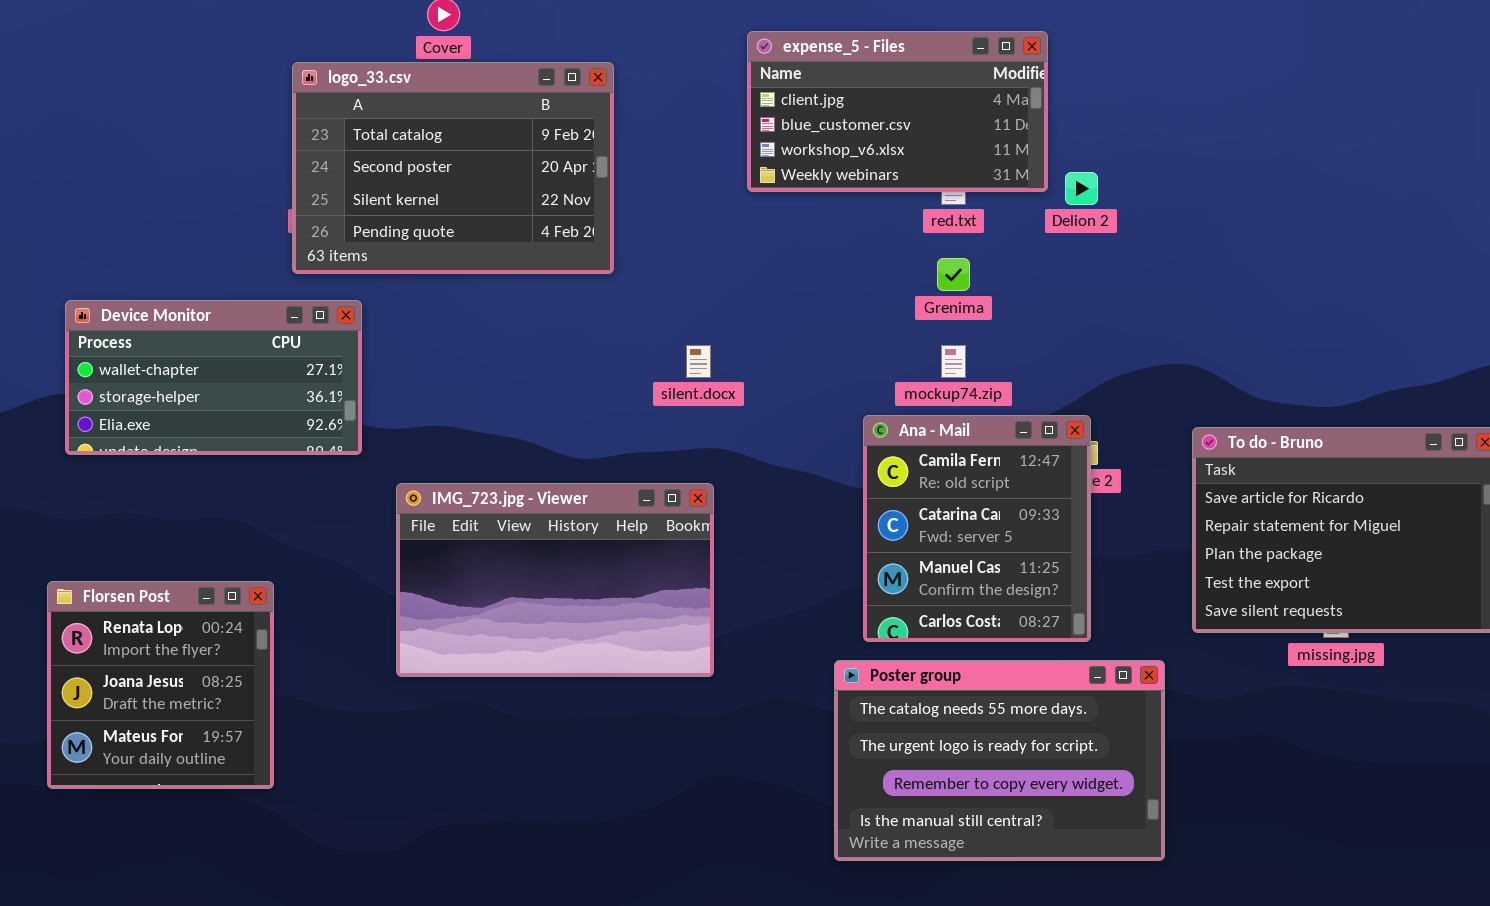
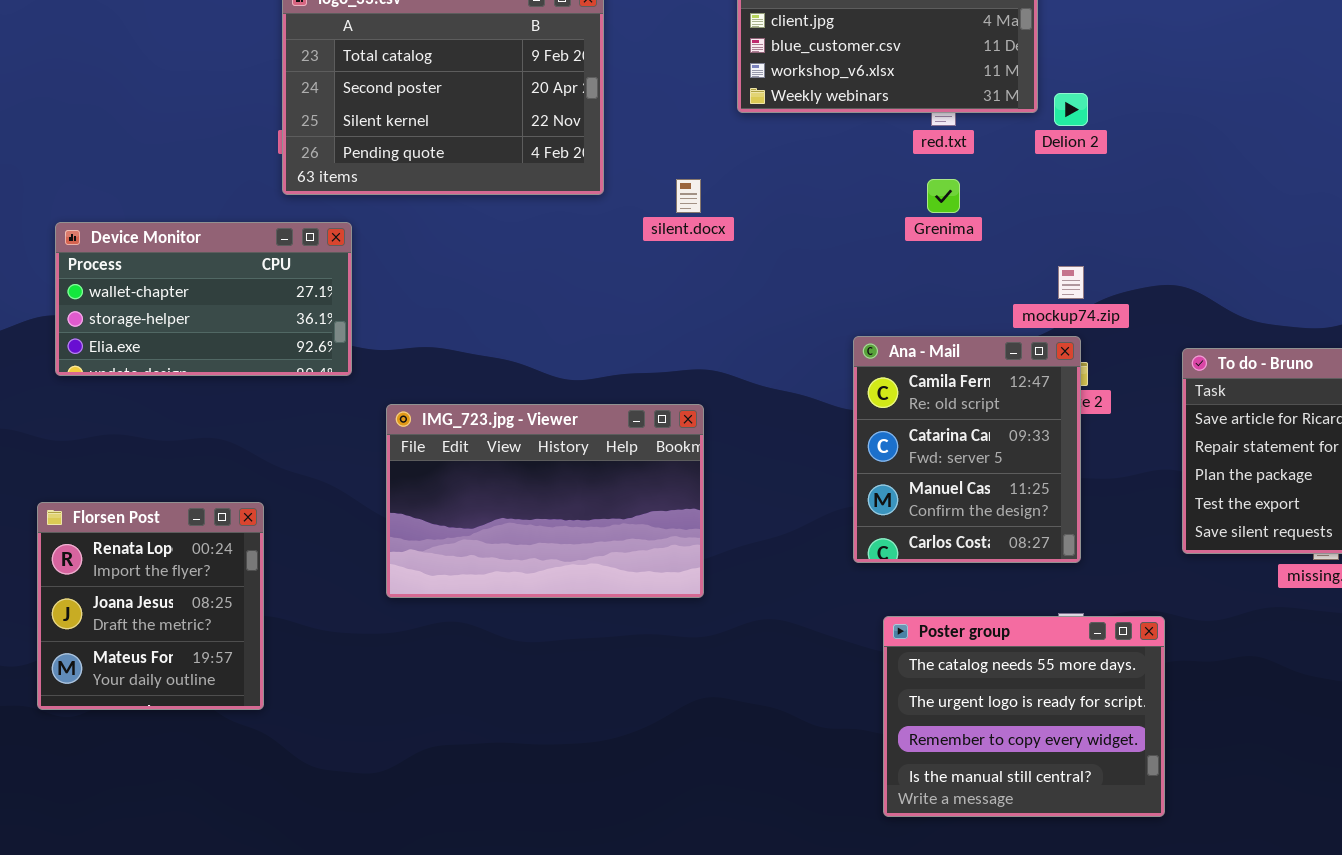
silent.docx: [686,345,711,378] -> [676,179,701,213], moved
mockup74.zip: [941,345,966,378] -> [1058,266,1084,299], moved
Poster group: [834,660,1165,861] -> [883,616,1165,817], moved, resized

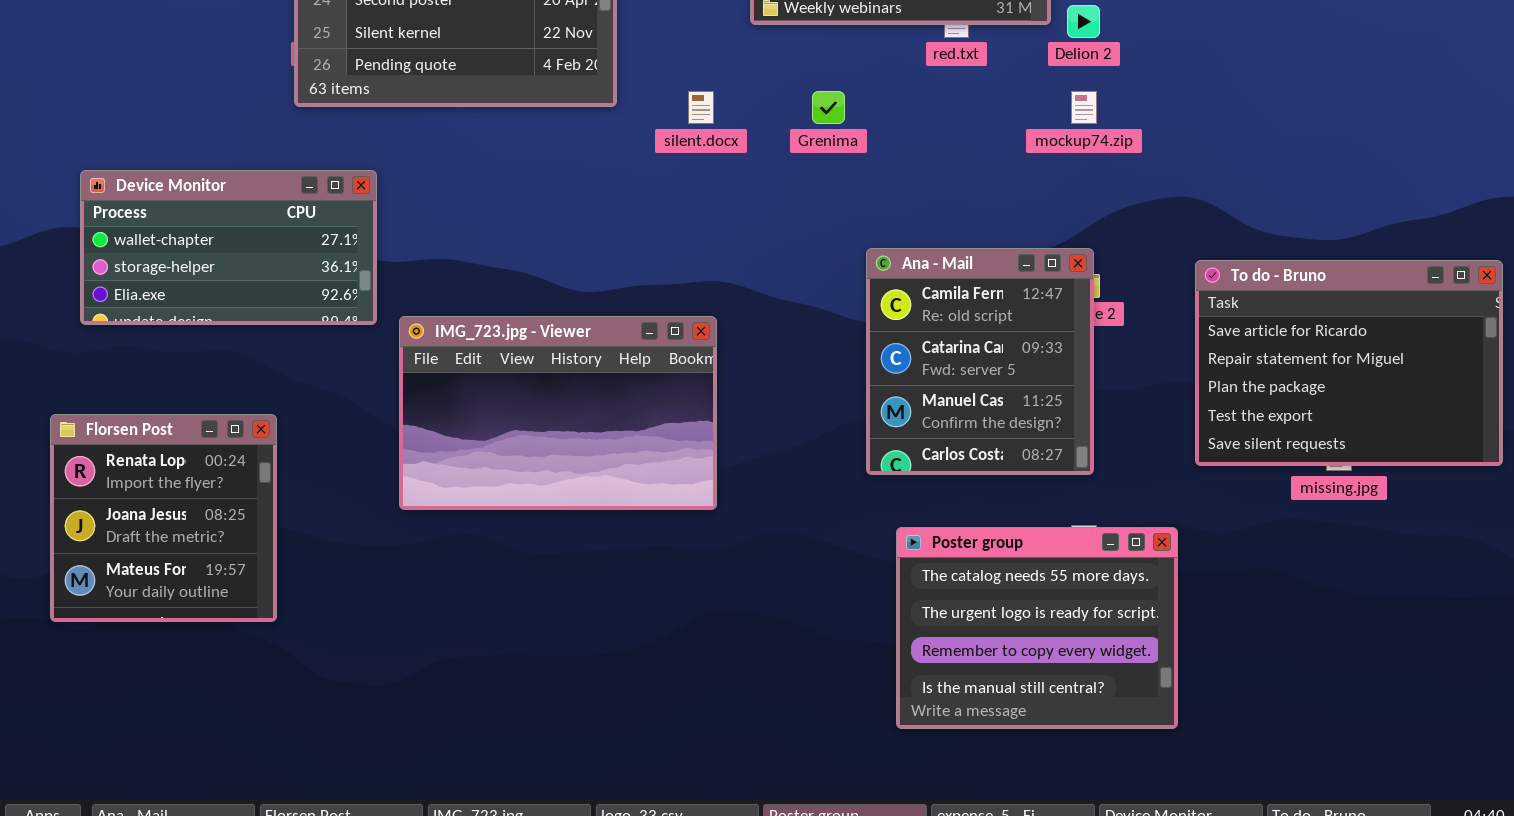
Grenima: [927,179,960,213] -> [812,91,845,124], moved
Device Monitor: [55,222,352,376] -> [80,170,377,325], moved
mockup74.zip: [1058,266,1084,299] -> [1071,91,1097,124], moved

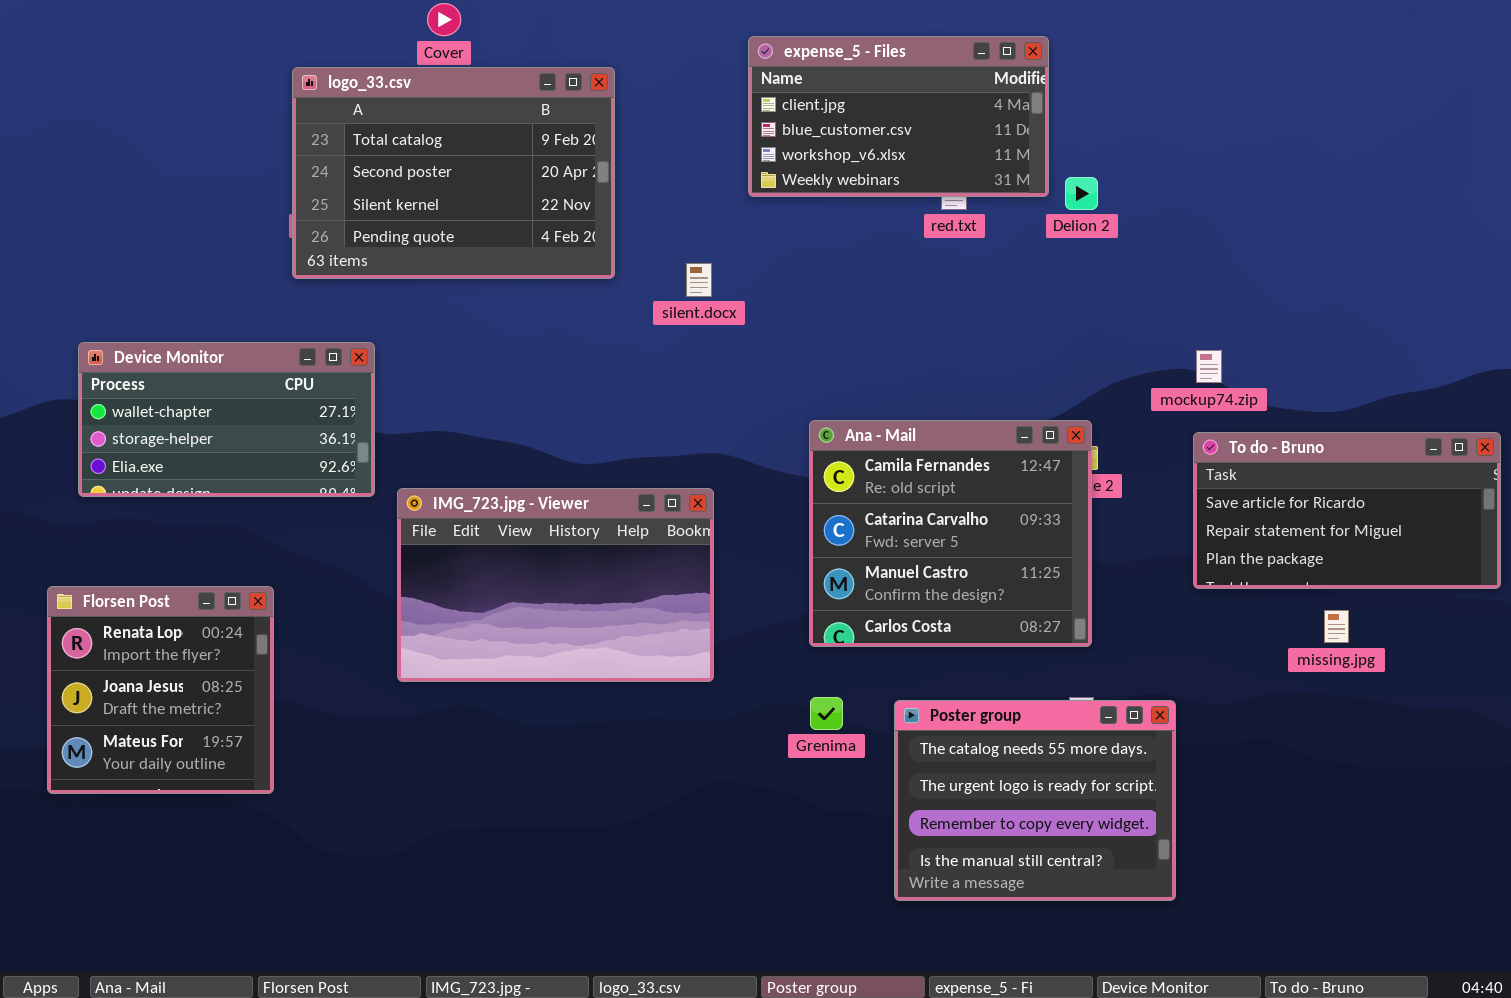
Grenima: [812,91,845,124] -> [810,697,843,730], moved
mockup74.zip: [1071,91,1097,124] -> [1196,350,1222,383], moved
Ana - Mail: [866,248,1094,475] -> [809,420,1092,647], resized
To do - Bruno: [1195,260,1503,466] -> [1193,432,1501,589], resized

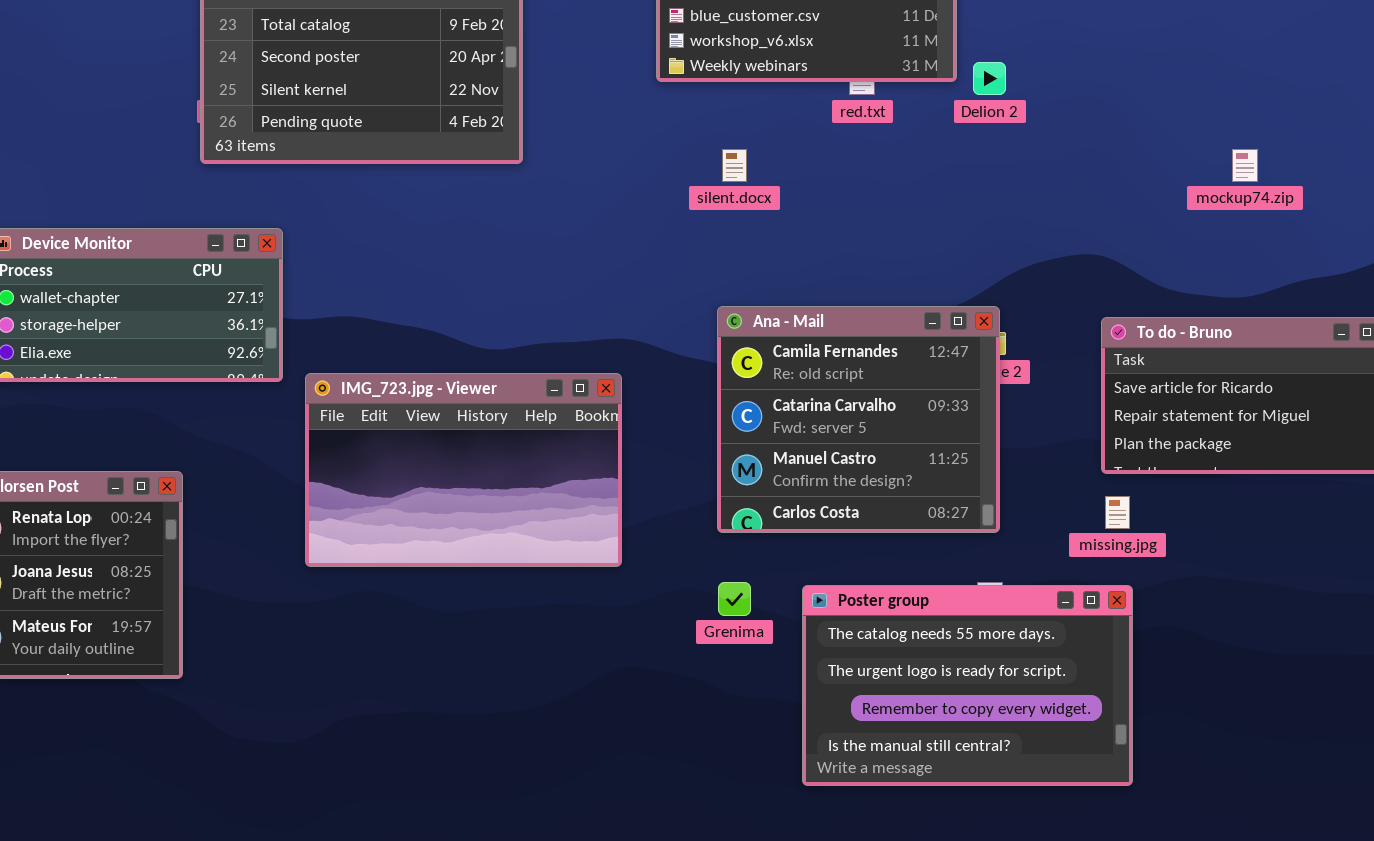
silent.docx: [686,263,712,297] -> [722,149,747,182], moved
mockup74.zip: [1196,350,1222,383] -> [1232,149,1258,182], moved
missing.jpg: [1324,610,1349,643] -> [1105,496,1130,529], moved
Poster group: [894,700,1176,901] -> [802,585,1133,786], resized

